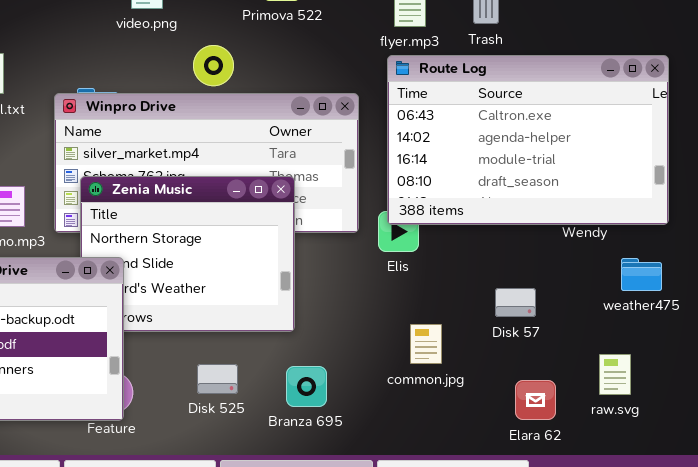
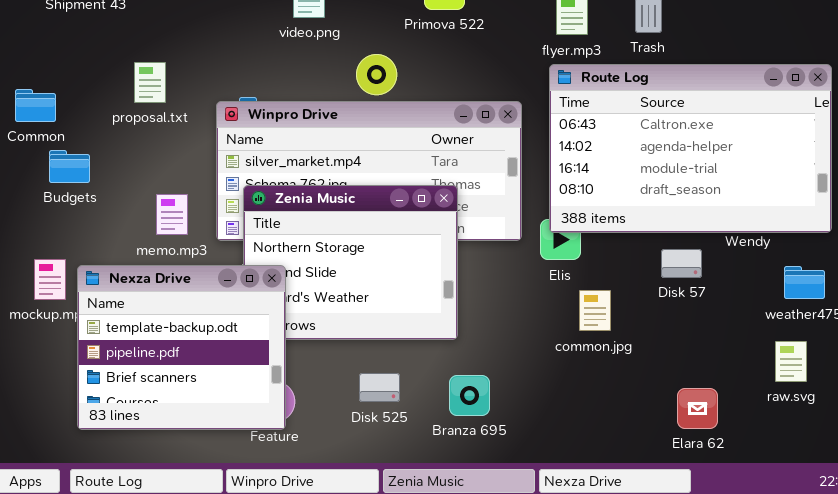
Disk 57: [495,288,536,317] -> [661,249,702,278], moved
common.jpg: [410,324,442,364] -> [579,290,611,331], moved
raw.svg: [599,354,631,395] -> [775,341,807,382], moved

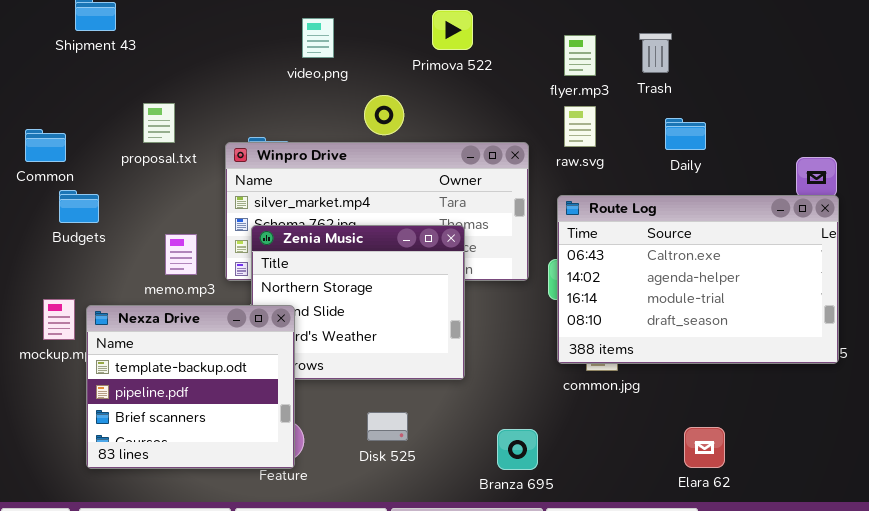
Route Log: [549,64,832,233] -> [557,195,839,364], moved
raw.svg: [775,341,807,382] -> [564,106,596,147], moved
Branza 695: [449,375,490,416] -> [497,429,538,470], moved

